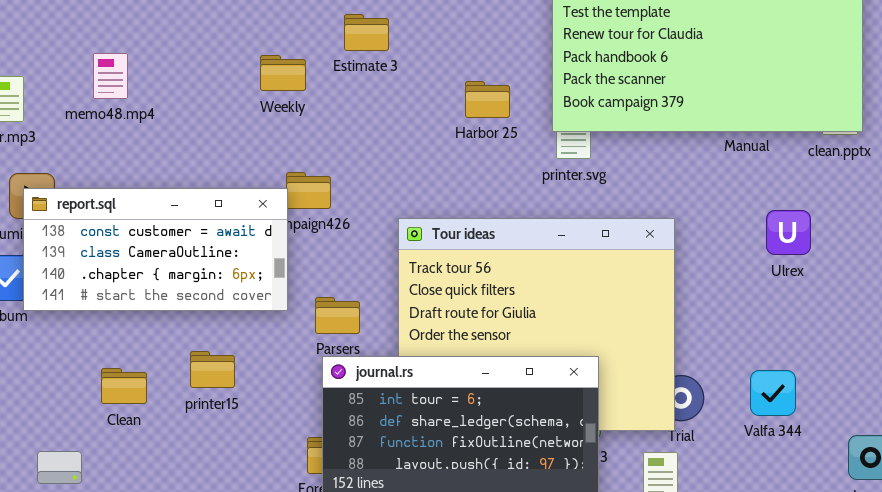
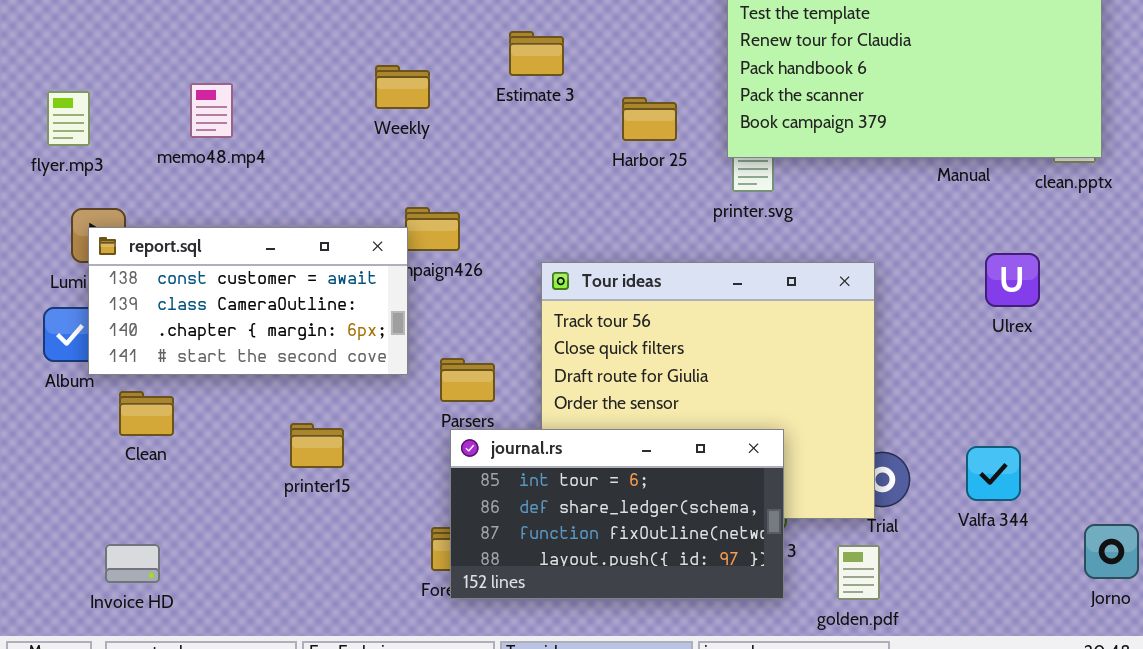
Estimate 3: [344,14,389,51] -> [509,31,564,76], moved
memo48.mp4: [93,53,128,99] -> [190,83,233,138], moved
Clean: [101,368,147,404] -> [119,391,174,436], moved

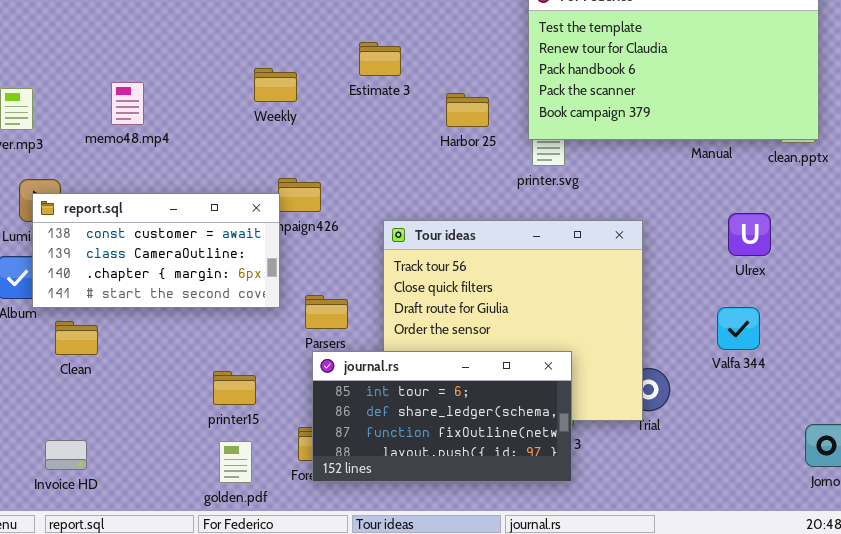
printer15: [290,423,344,468] -> [213,371,256,405], moved
Valfa 344: [966,446,1021,501] -> [717,307,760,350], moved
golden.pdf: [837,545,880,600] -> [219,441,252,483], moved

